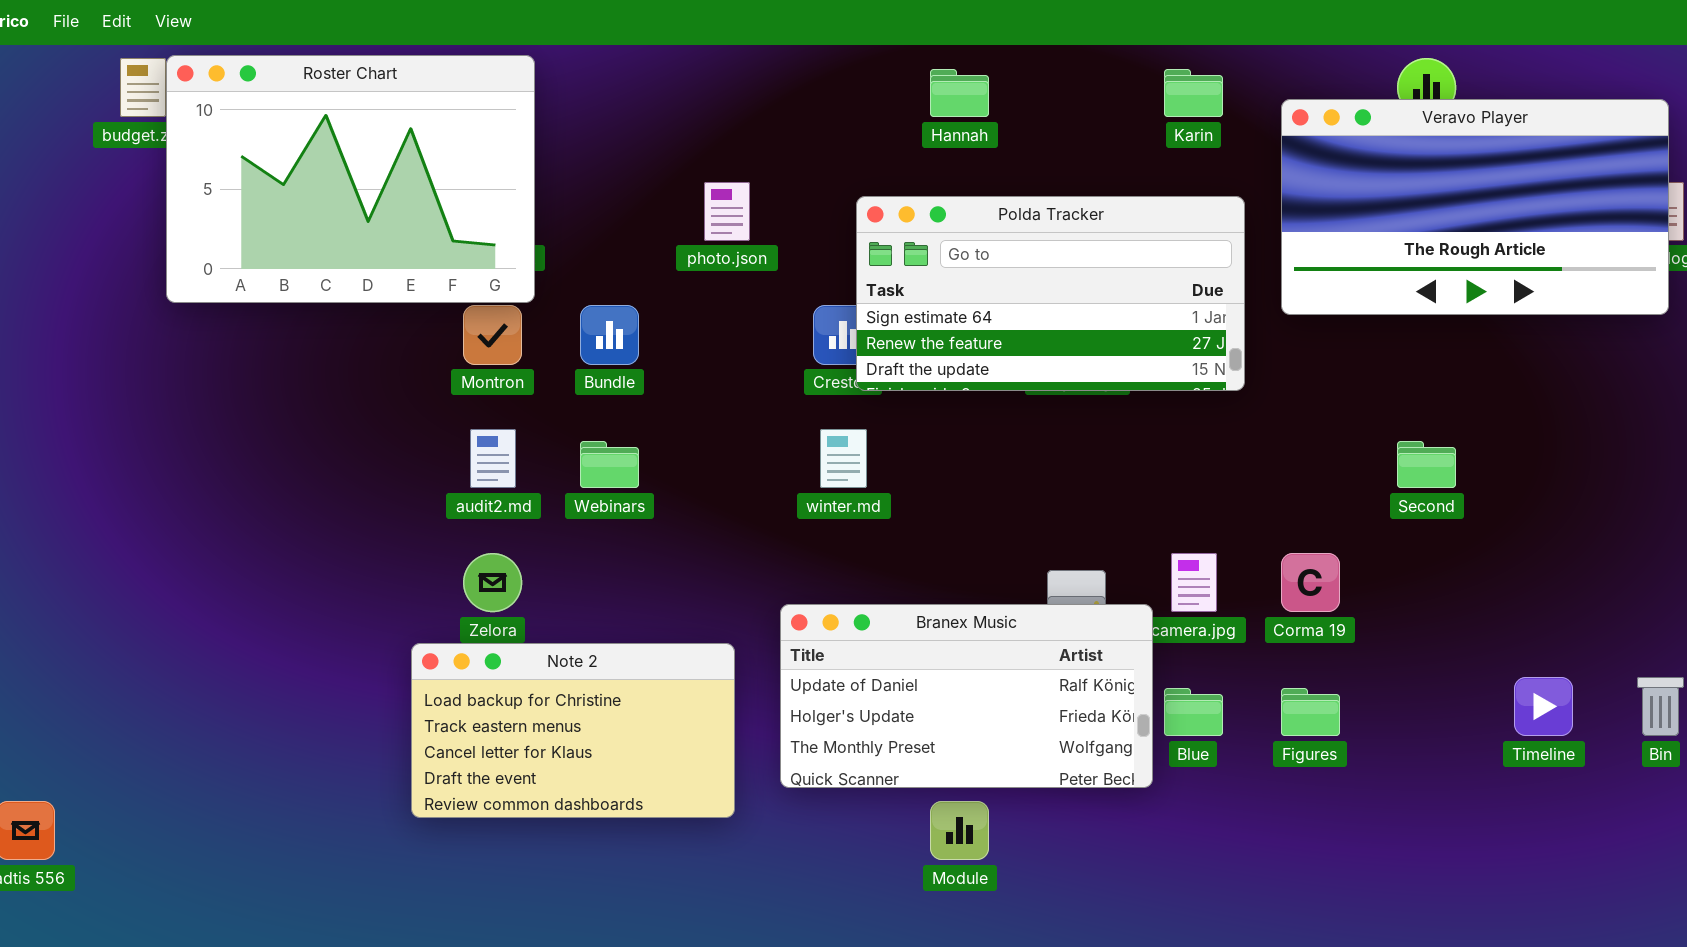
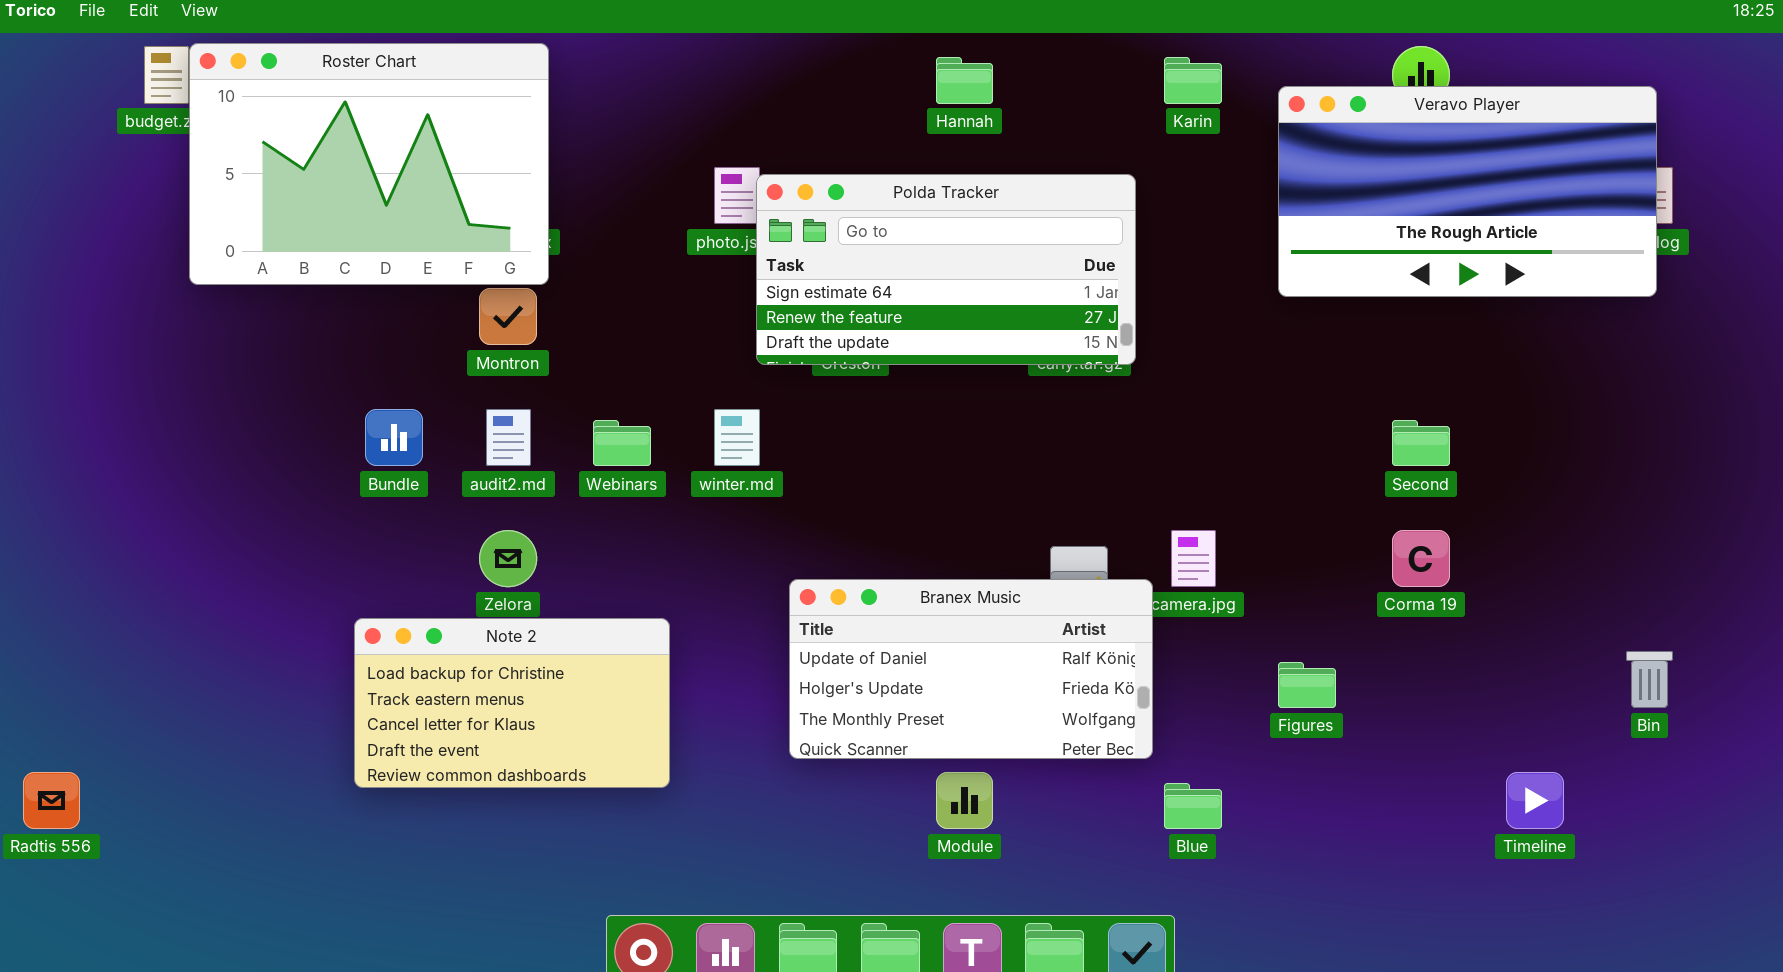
Polda Tracker: [856,196,1245,391] -> [756,174,1136,365], moved
Bundle: [580,305,639,365] -> [365,409,423,466], moved
winter.md: [820,429,867,488] -> [714,409,760,466], moved
Corma 19: [1281,553,1340,612] -> [1392,530,1450,587], moved
Note 2: [411,643,735,818] -> [354,618,670,788], moved
Timeline: [1514,677,1573,736] -> [1506,772,1564,829], moved
Blue: [1164,688,1223,736] -> [1164,783,1222,829], moved

